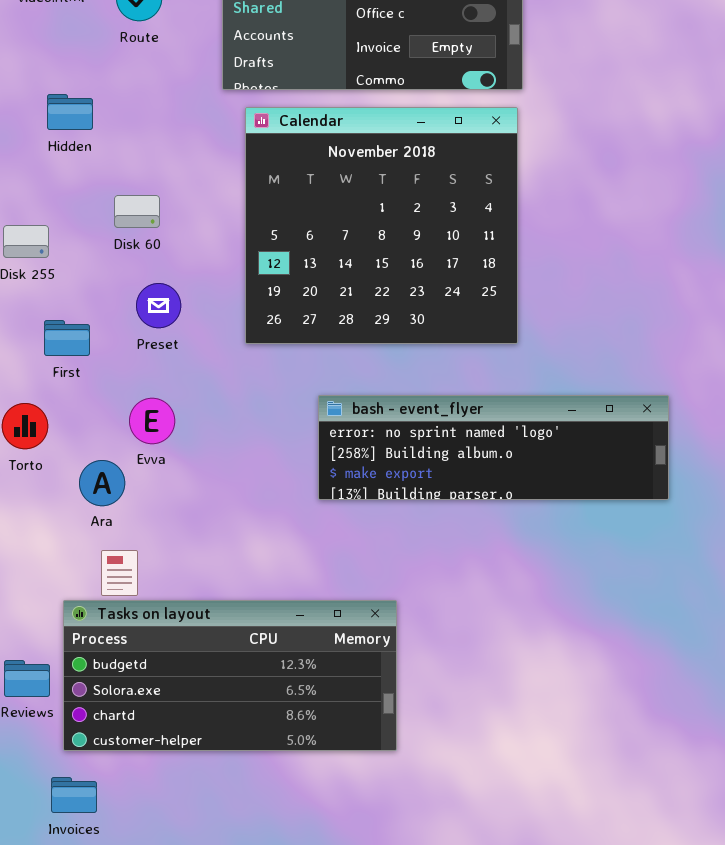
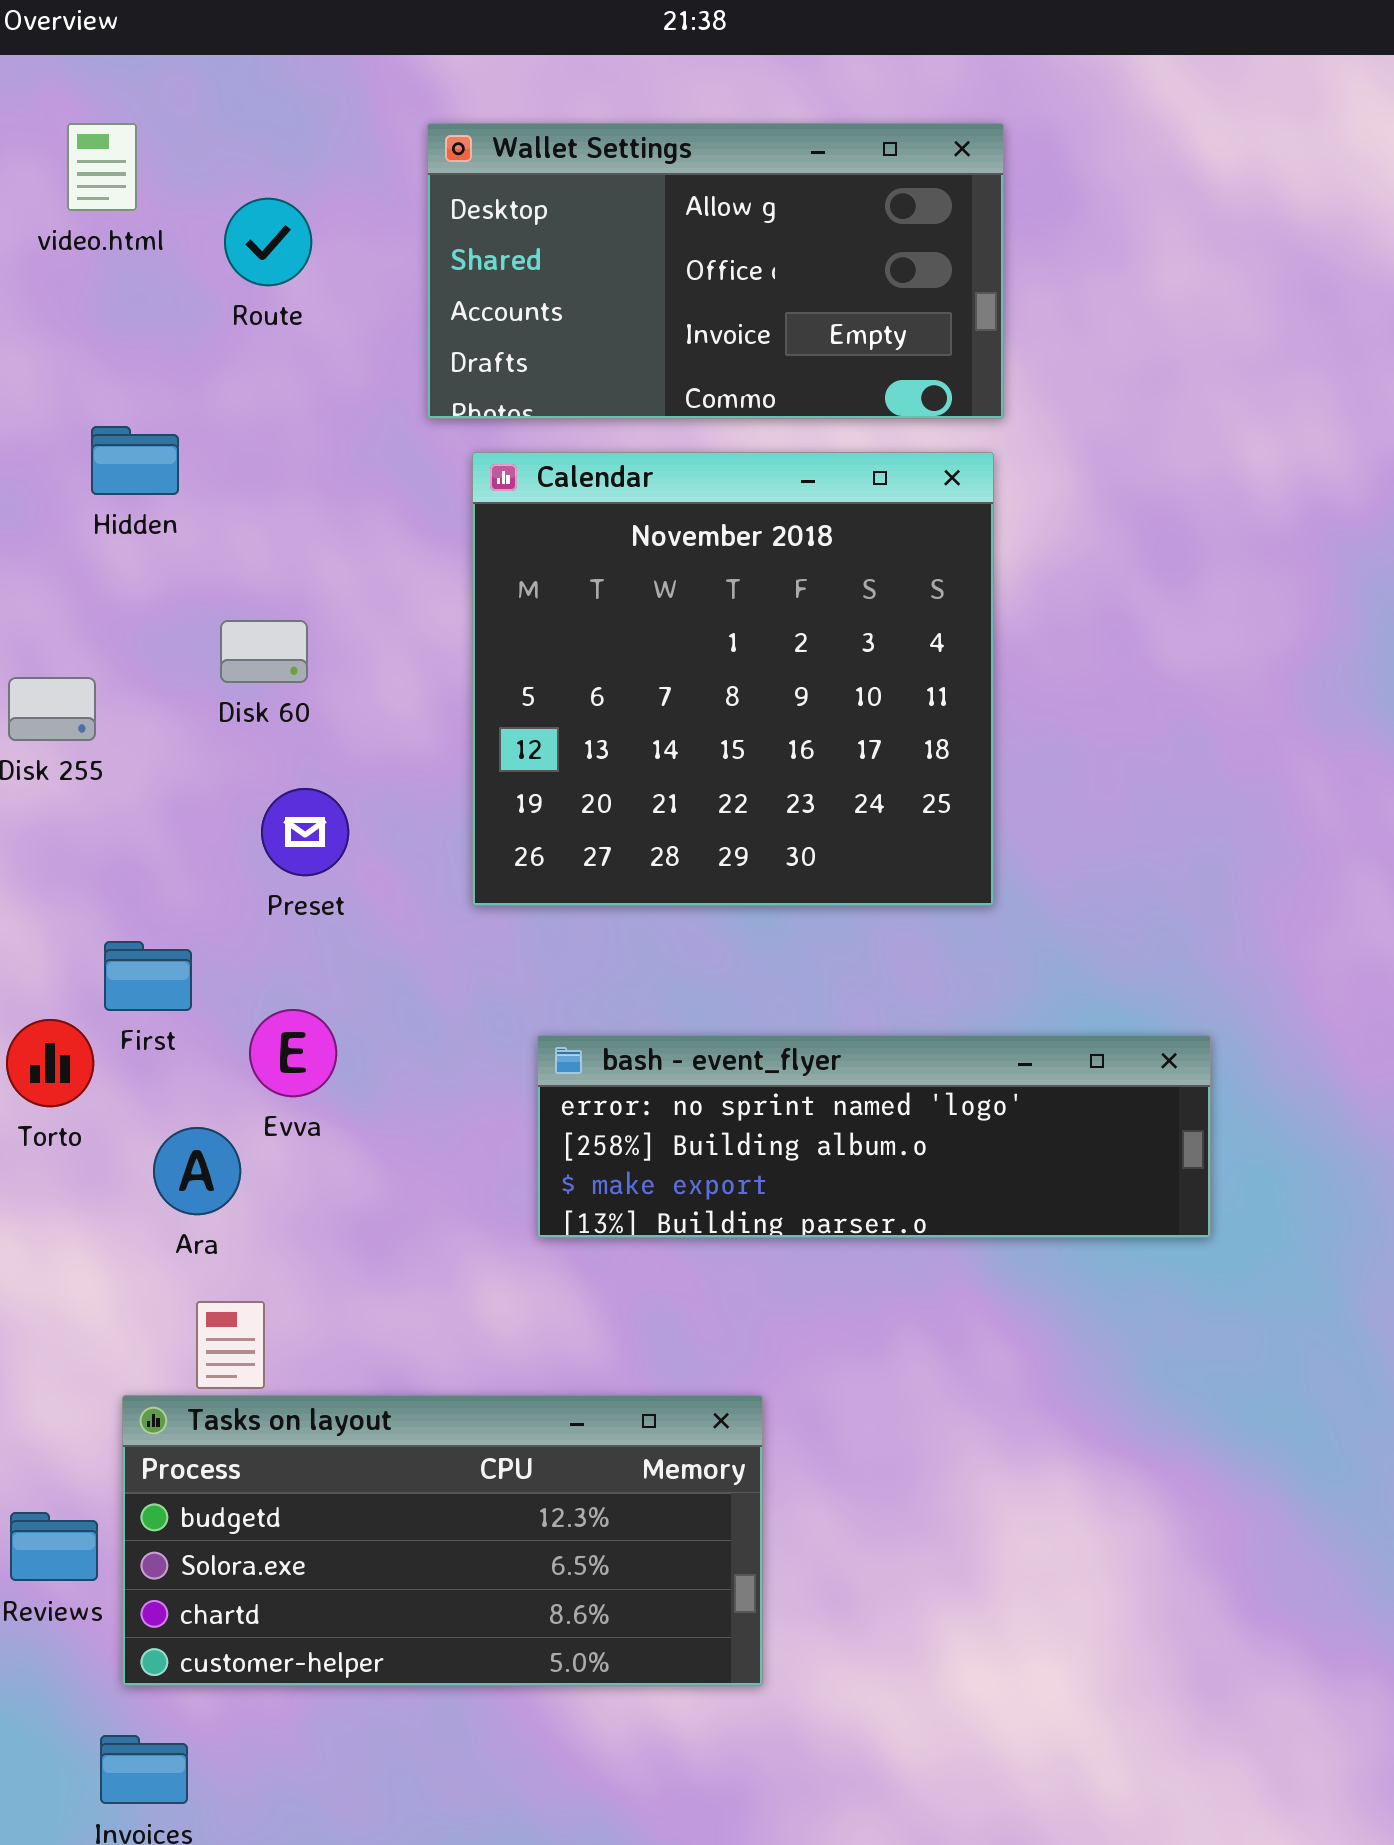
First: [44,320,90,356] -> [104,941,192,1011], moved
bash - event_flyer: [318,395,669,500] -> [537,1035,1211,1238], moved

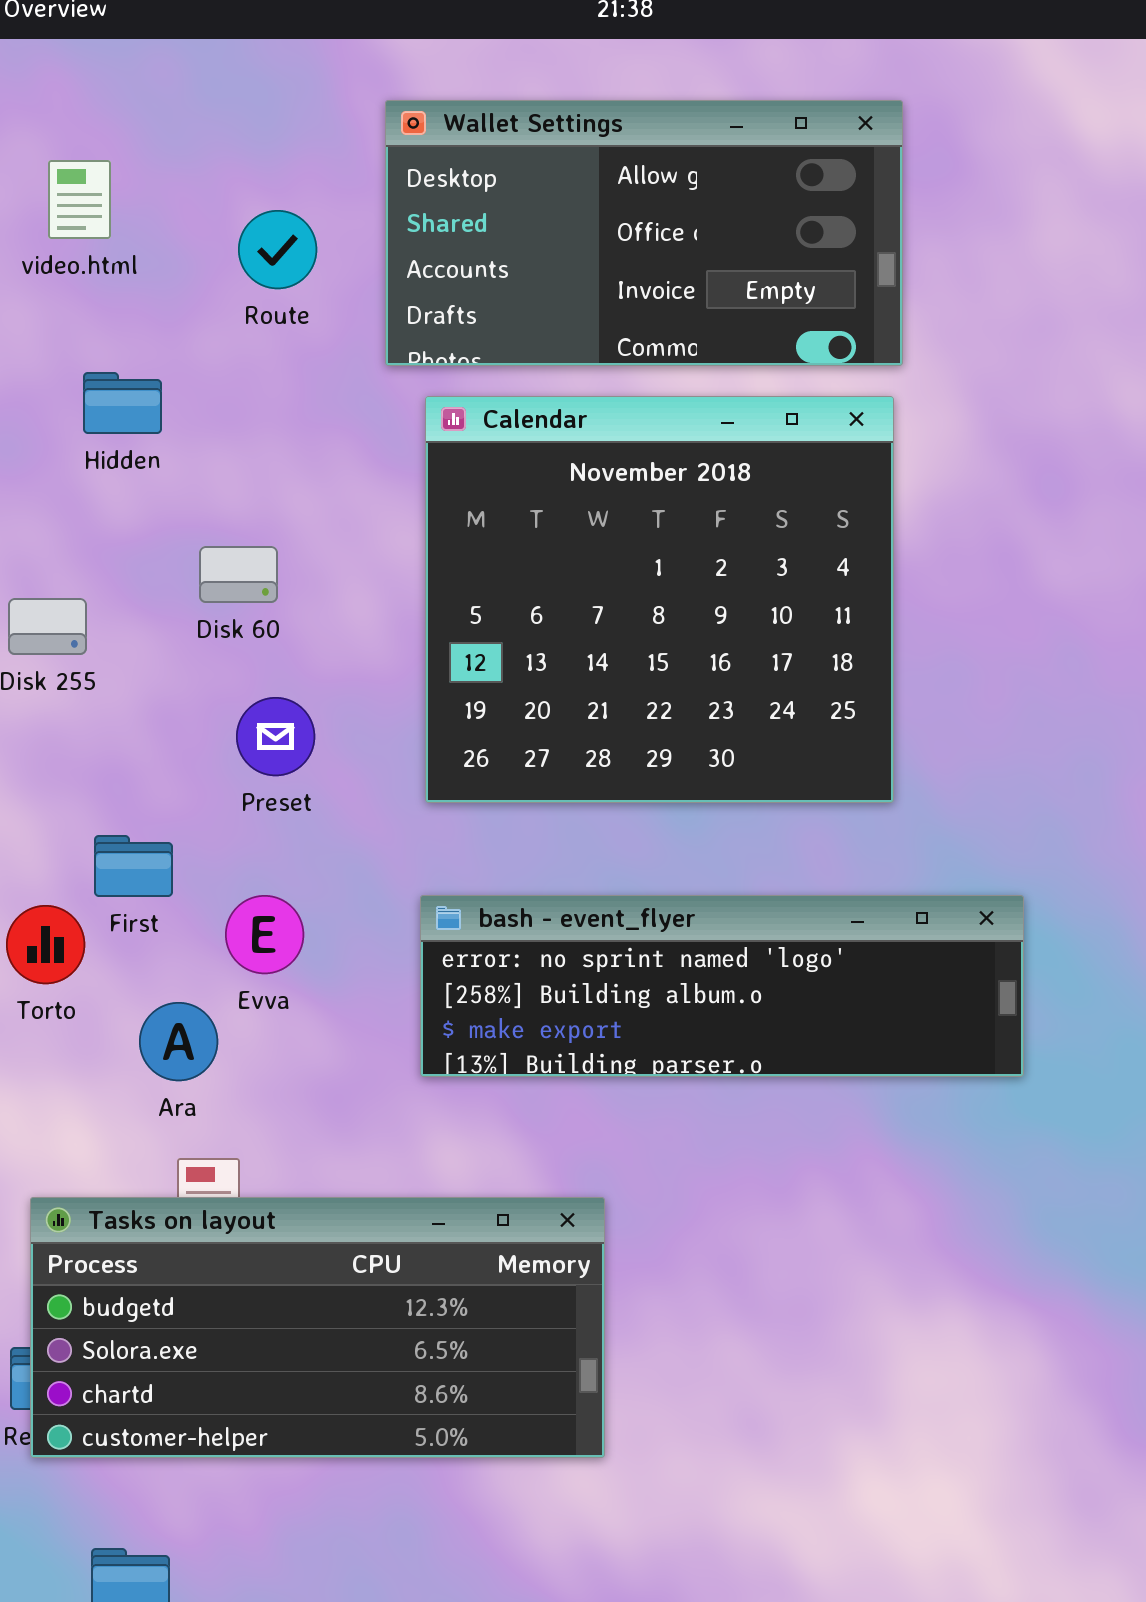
video.html: [67,123,137,211] -> [48,160,111,239], moved
Route: [224,198,312,286] -> [238,210,317,289], moved
bash - event_flyer: [537,1035,1211,1238] -> [420,895,1024,1077], moved
Tasks on layout: [122,1395,763,1686] -> [30,1197,605,1458], moved

